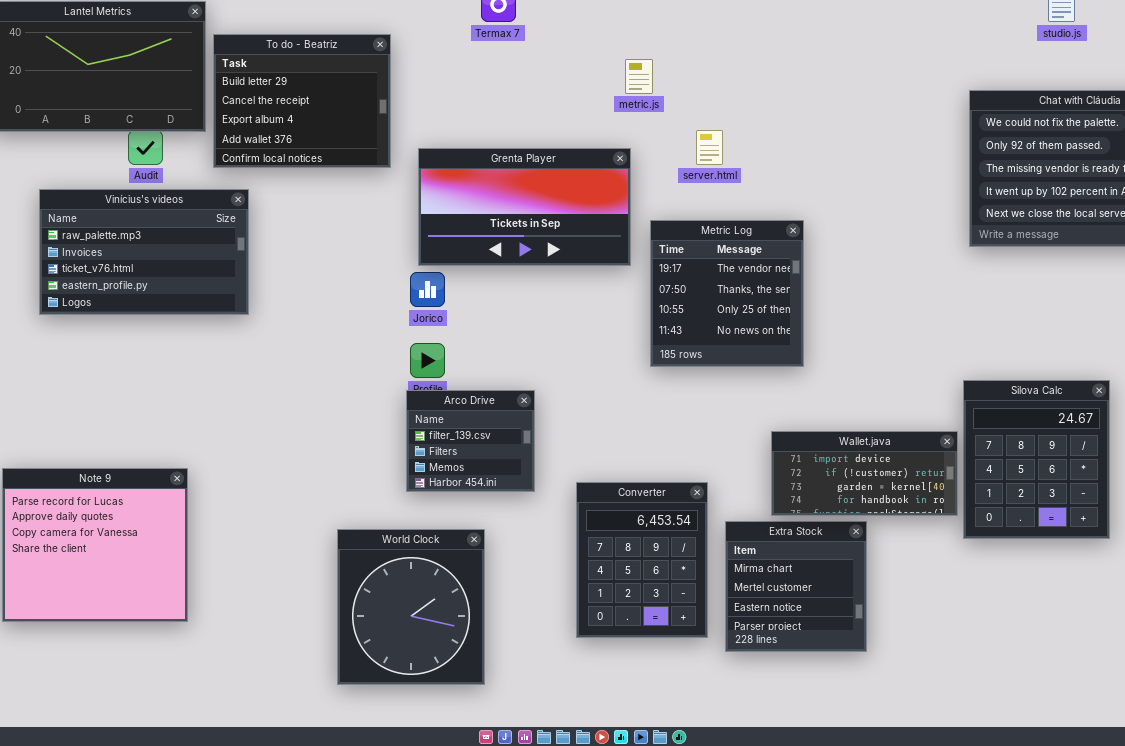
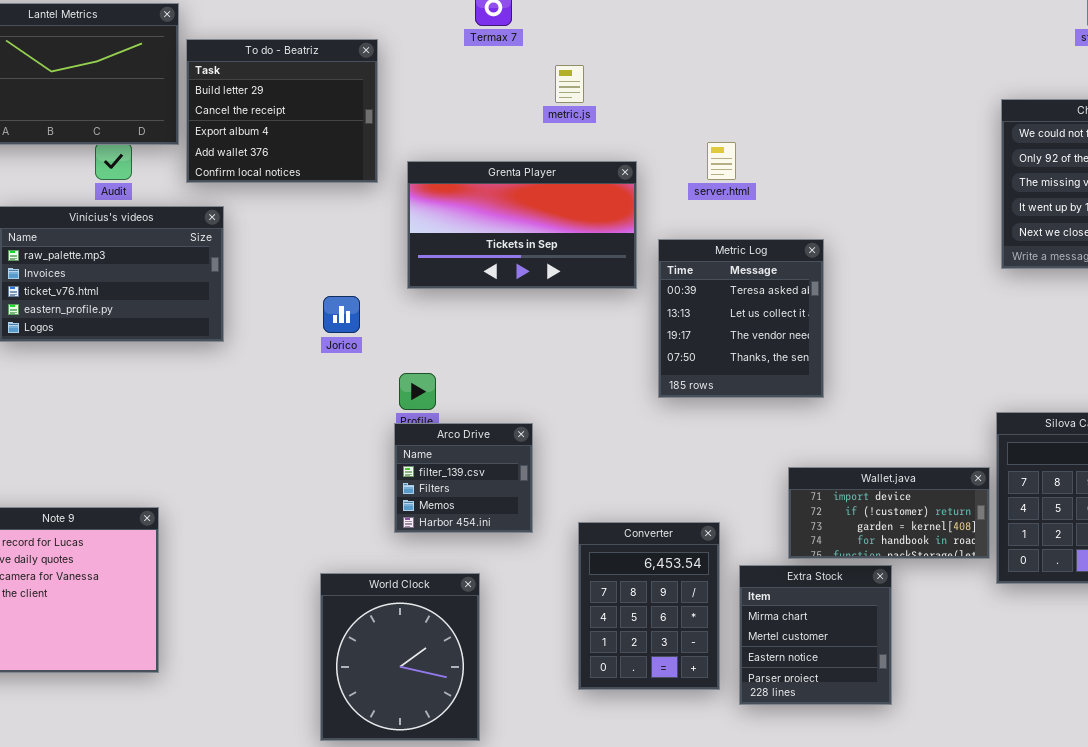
metric.js: [625,59,653,94] -> [555,65,584,103], moved
Metric Log: [650,220,804,367] -> [658,239,824,398], scrolled up 2 rows
Jorico: [410,272,445,307] -> [323,296,360,333], moved

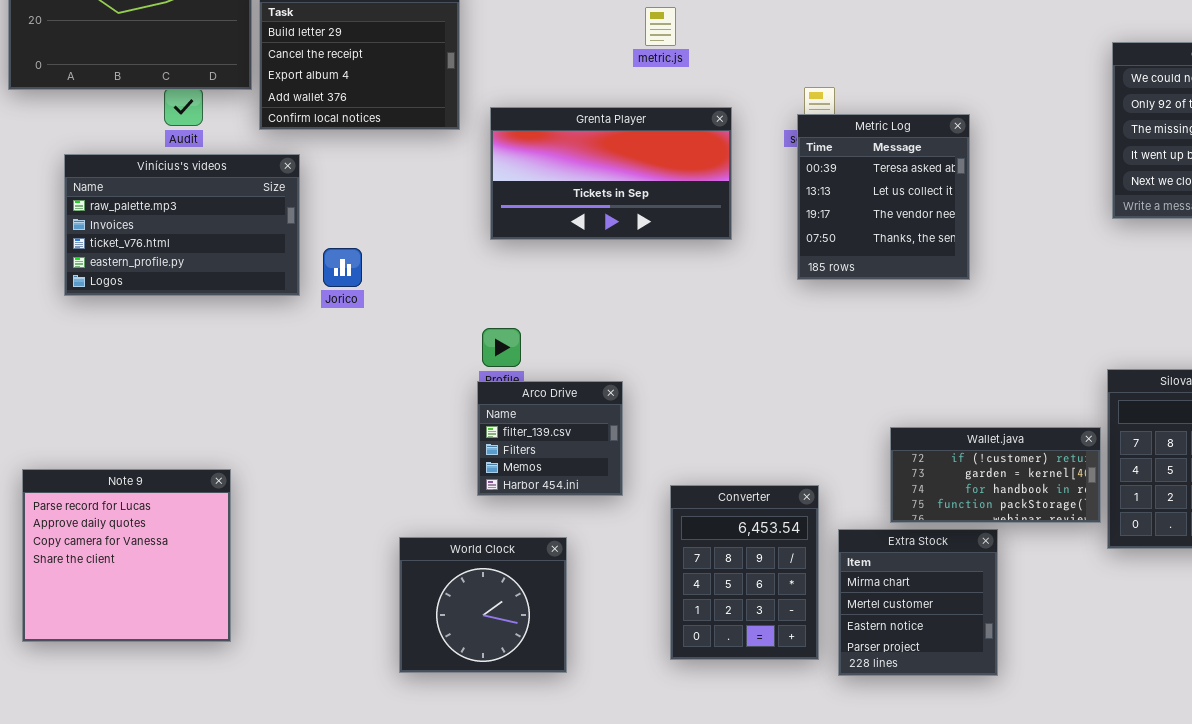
Metric Log: [658,239,824,398] -> [797,114,970,280], moved
Jorico: [323,296,360,333] -> [323,248,362,287], moved
Wallet.java: [788,467,990,559] -> [890,427,1101,523], scrolled down 1 row
World Clock: [320,573,480,741] -> [399,537,567,673], resized

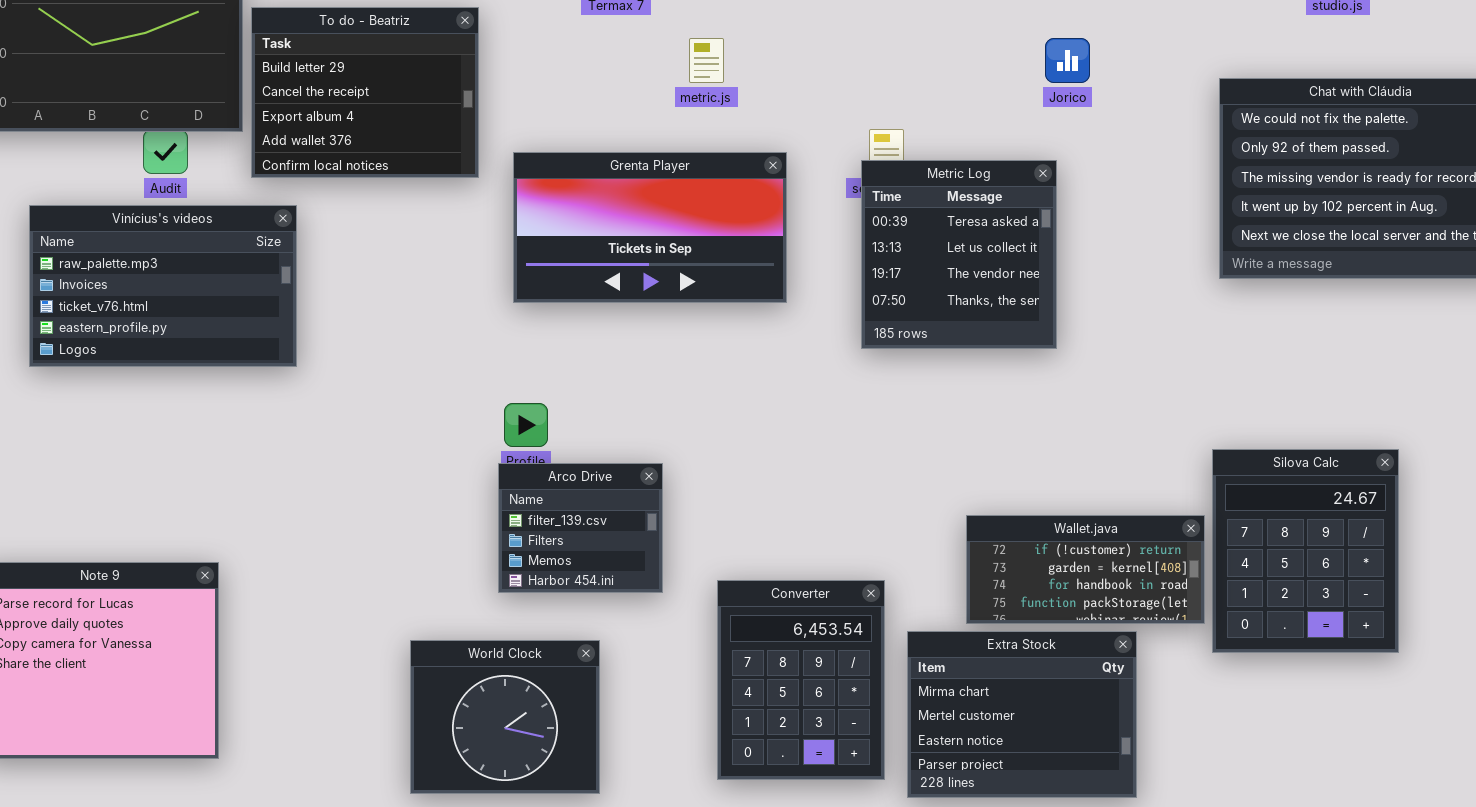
Jorico: [323,248,362,287] -> [1045,38,1090,83], moved
Extra Stock: [838,529,998,676] -> [907,631,1137,798], resized

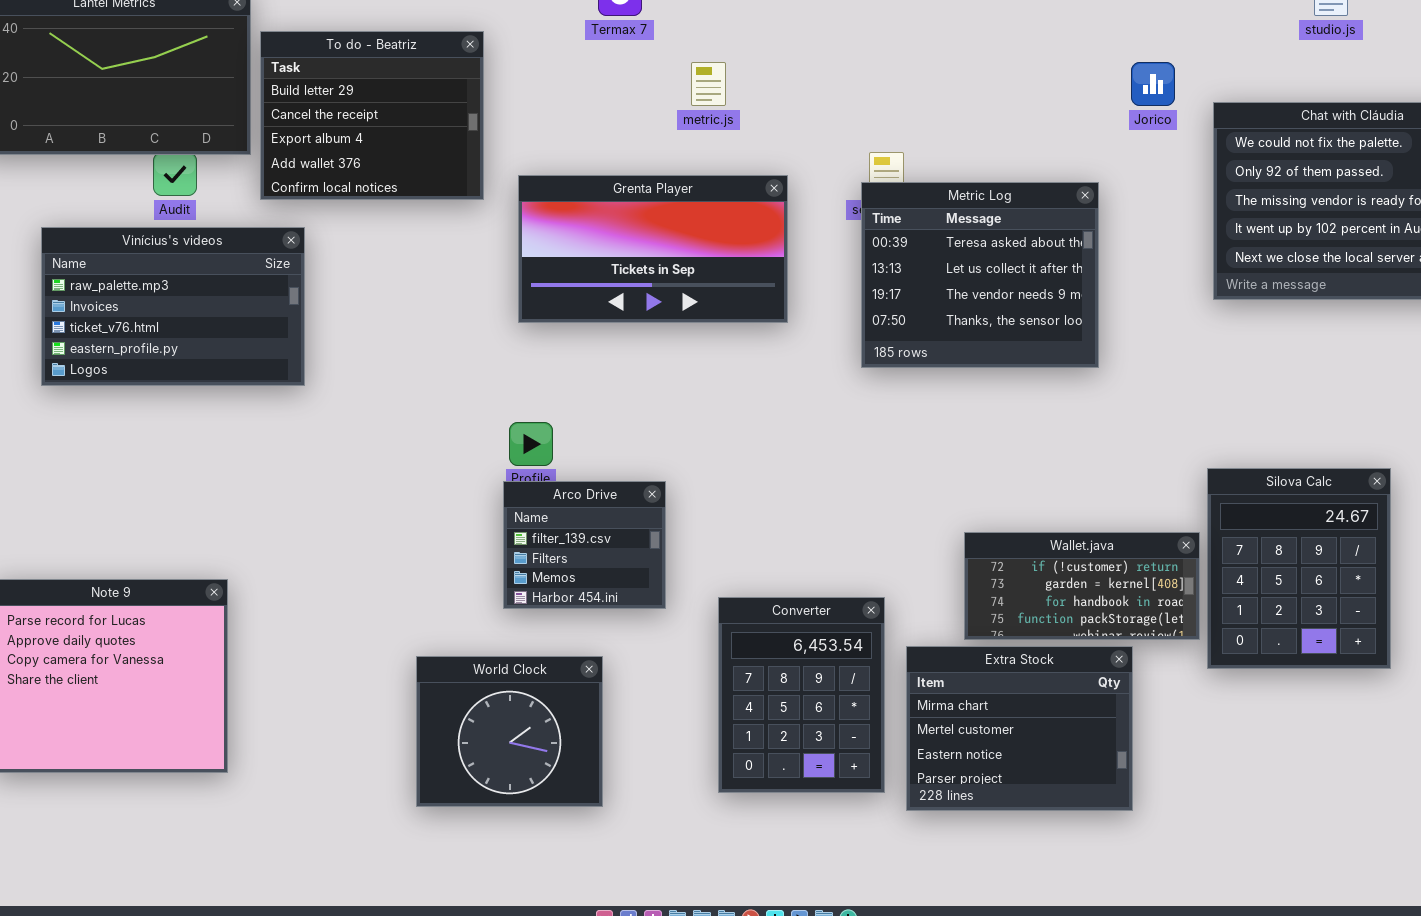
Jorico: [1045,38,1090,83] -> [1131,62,1175,106], moved
Metric Log: [861,160,1057,349] -> [861,182,1099,368], resized

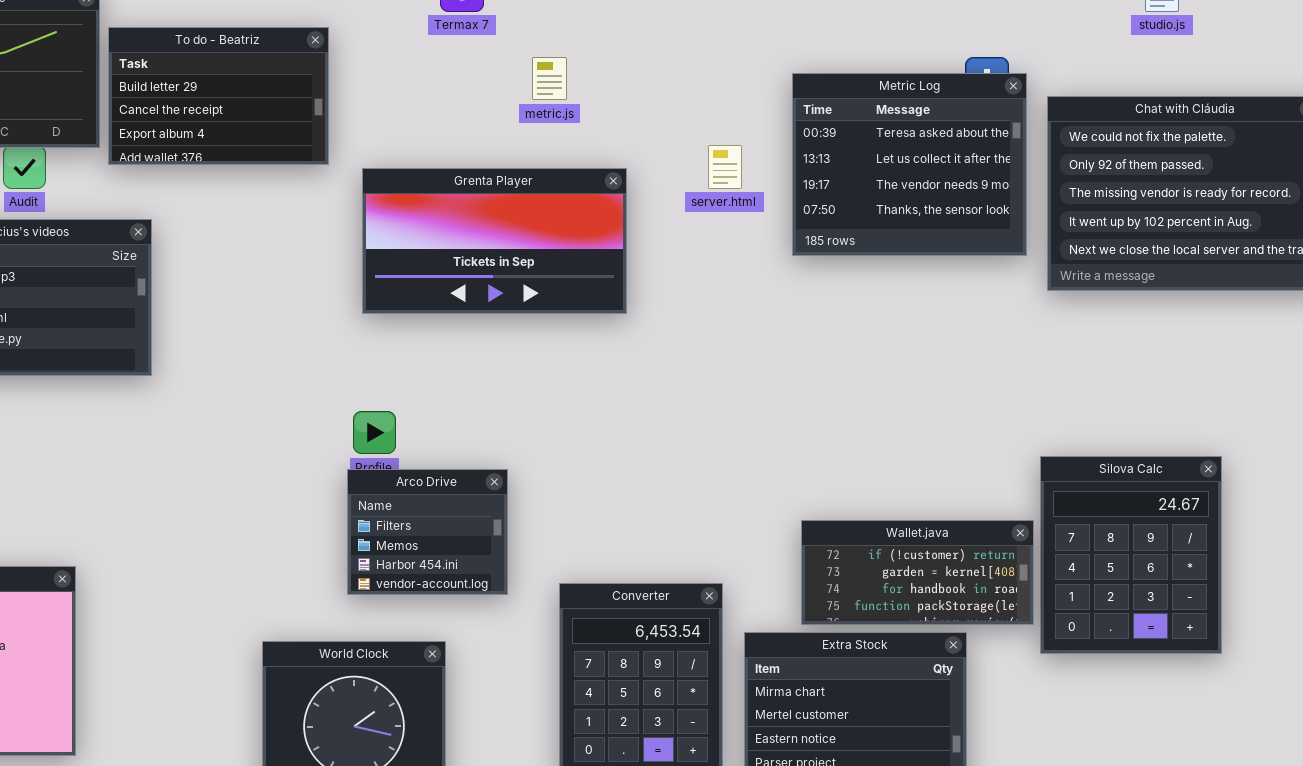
To do - Beatriz: [260,31,484,200] -> [108,27,329,165], resized
Metric Log: [861,182,1099,368] -> [792,73,1027,256], moved
Arco Drive: [503,481,666,609] -> [347,469,508,595], scrolled down 1 row

